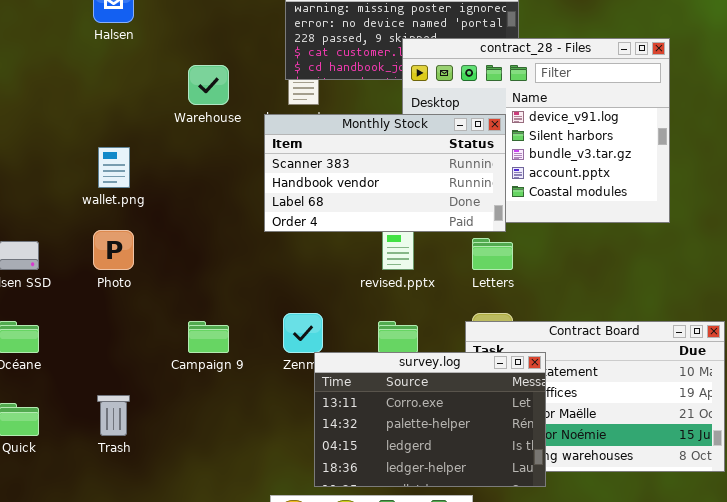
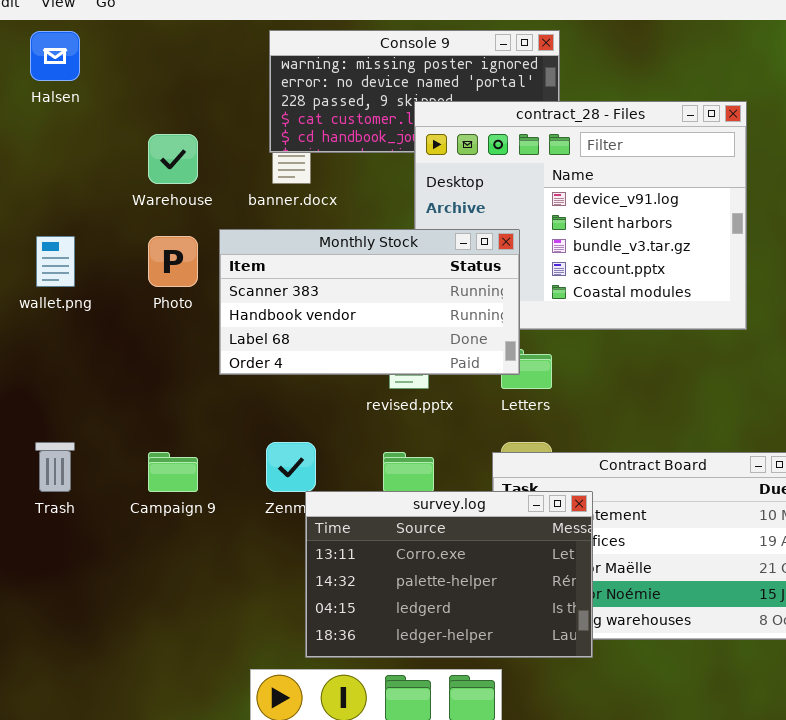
Monthly Stock: [264,114,506,232] -> [219,229,520,375], moved
Photo: [93,230,134,270] -> [148,236,198,287], moved
Trash: [97,395,130,436] -> [35,442,75,492], moved

